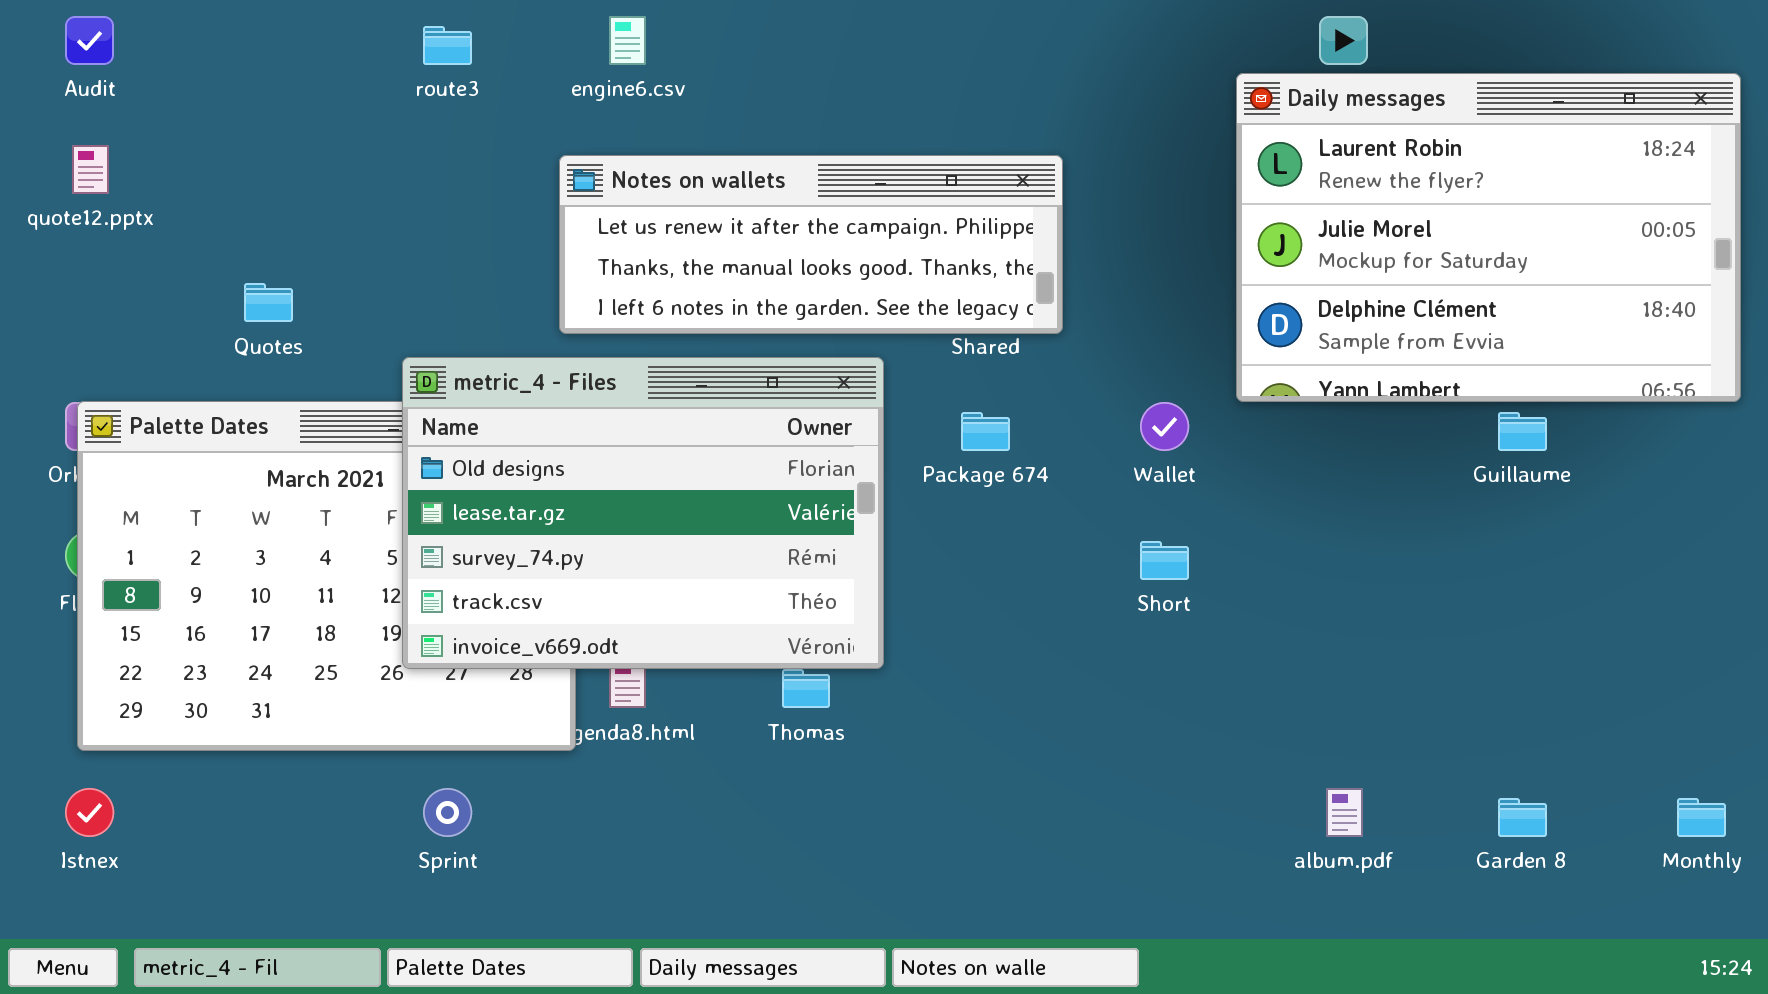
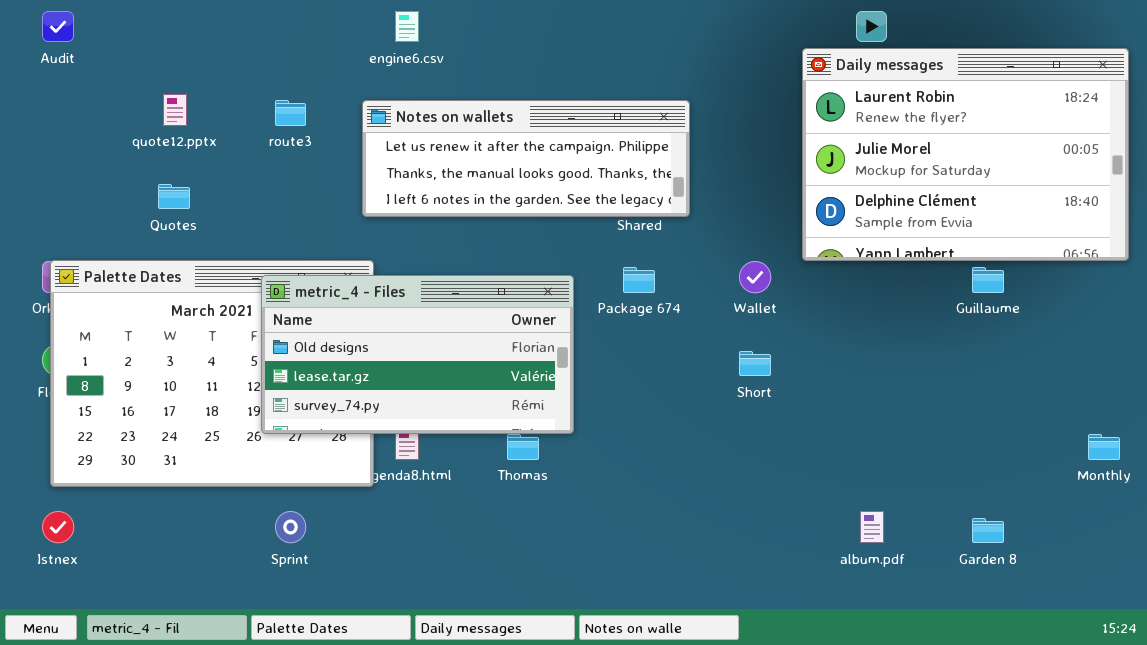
route3: [423,26,472,65] -> [275,100,306,126], moved
quote12.pptx: [72,145,109,194] -> [163,94,187,126], moved
metric_4 - Files: [402,357,884,669] -> [261,275,574,434], resized
Monthly: [1677,798,1726,837] -> [1088,434,1120,460], moved

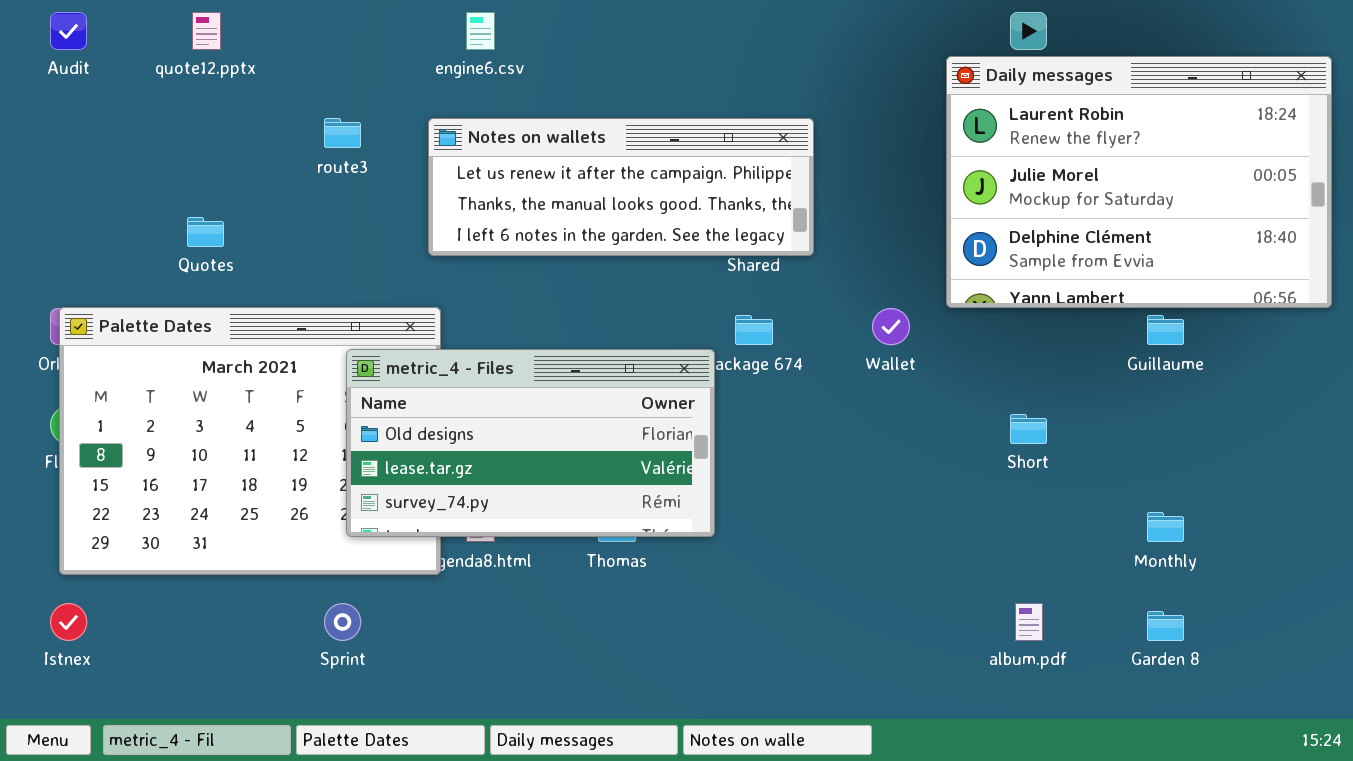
quote12.pptx: [163,94,187,126] -> [192,12,221,50], moved
metric_4 - Files: [261,275,574,434] -> [346,349,715,537], moved
Short: [739,351,771,376] -> [1010,414,1047,444], moved
Monthly: [1088,434,1120,460] -> [1147,512,1184,542], moved

